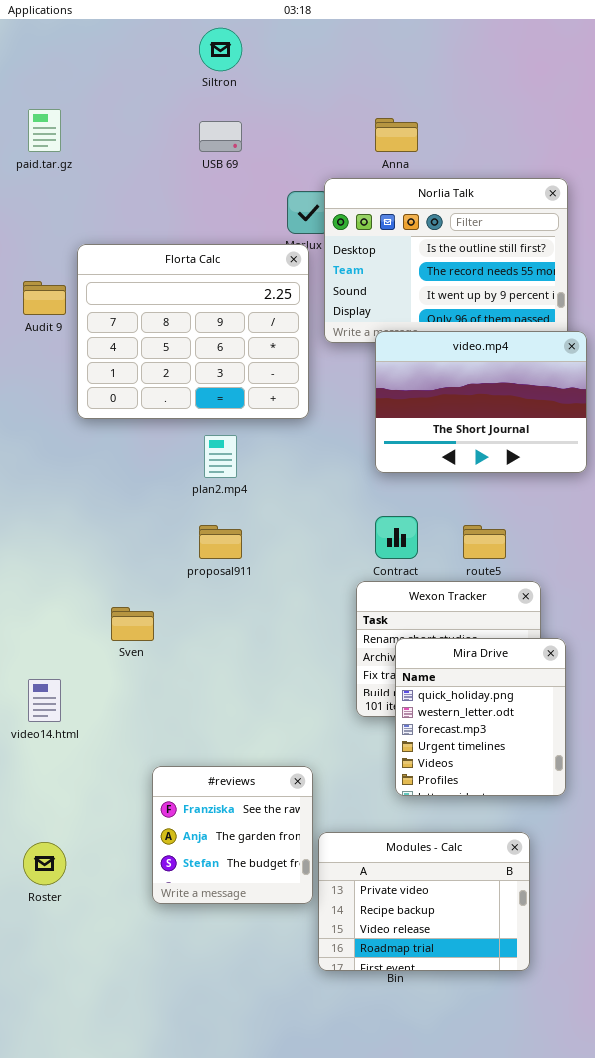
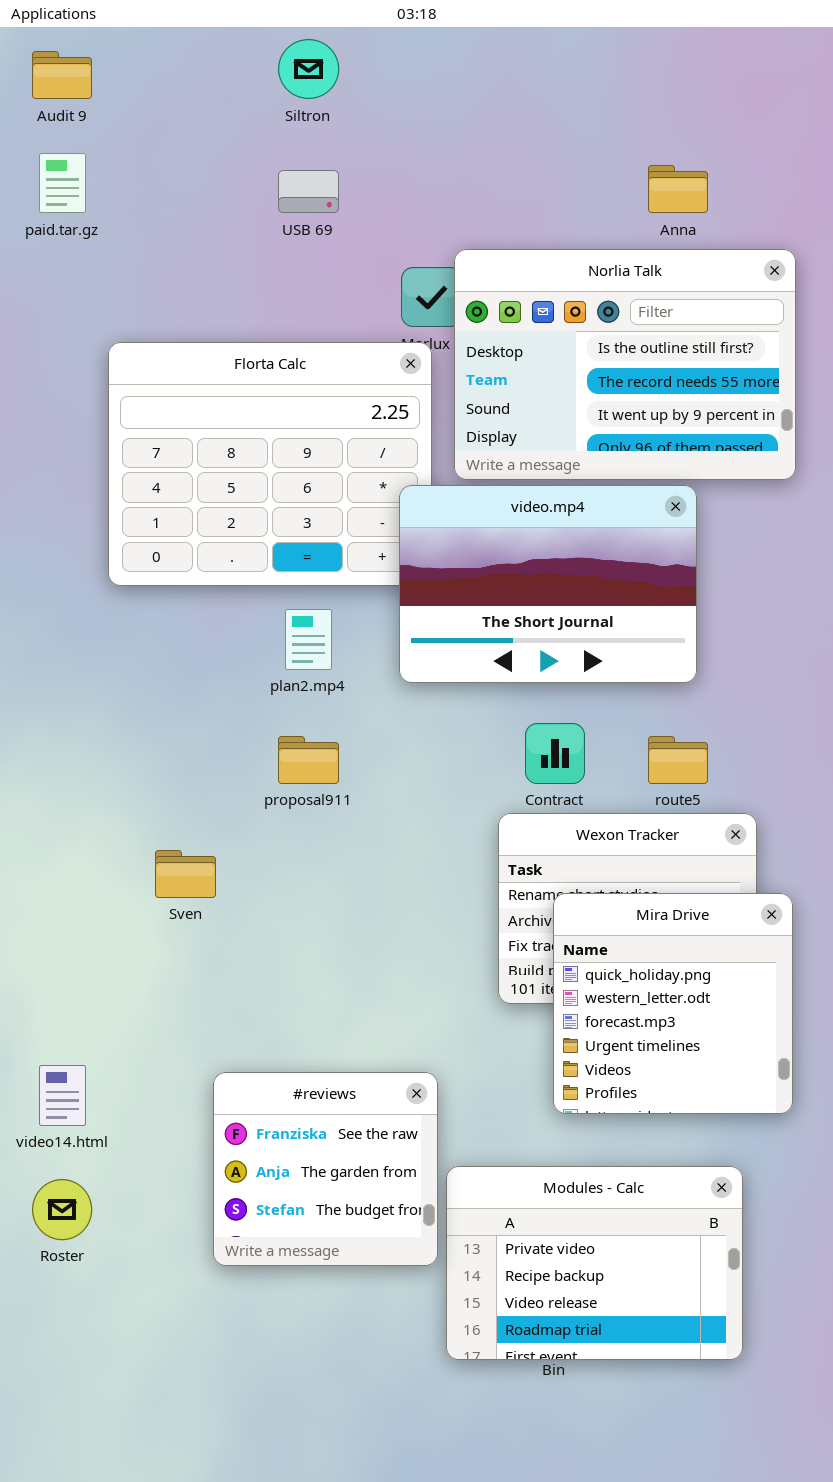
Anna: [375,118,418,152] -> [648,165,708,213], moved
Audit 9: [23,281,66,315] -> [32,51,92,99], moved
video.mp4: [375,331,587,473] -> [399,485,697,683], moved
video14.html: [28,679,61,722] -> [39,1065,86,1126], moved

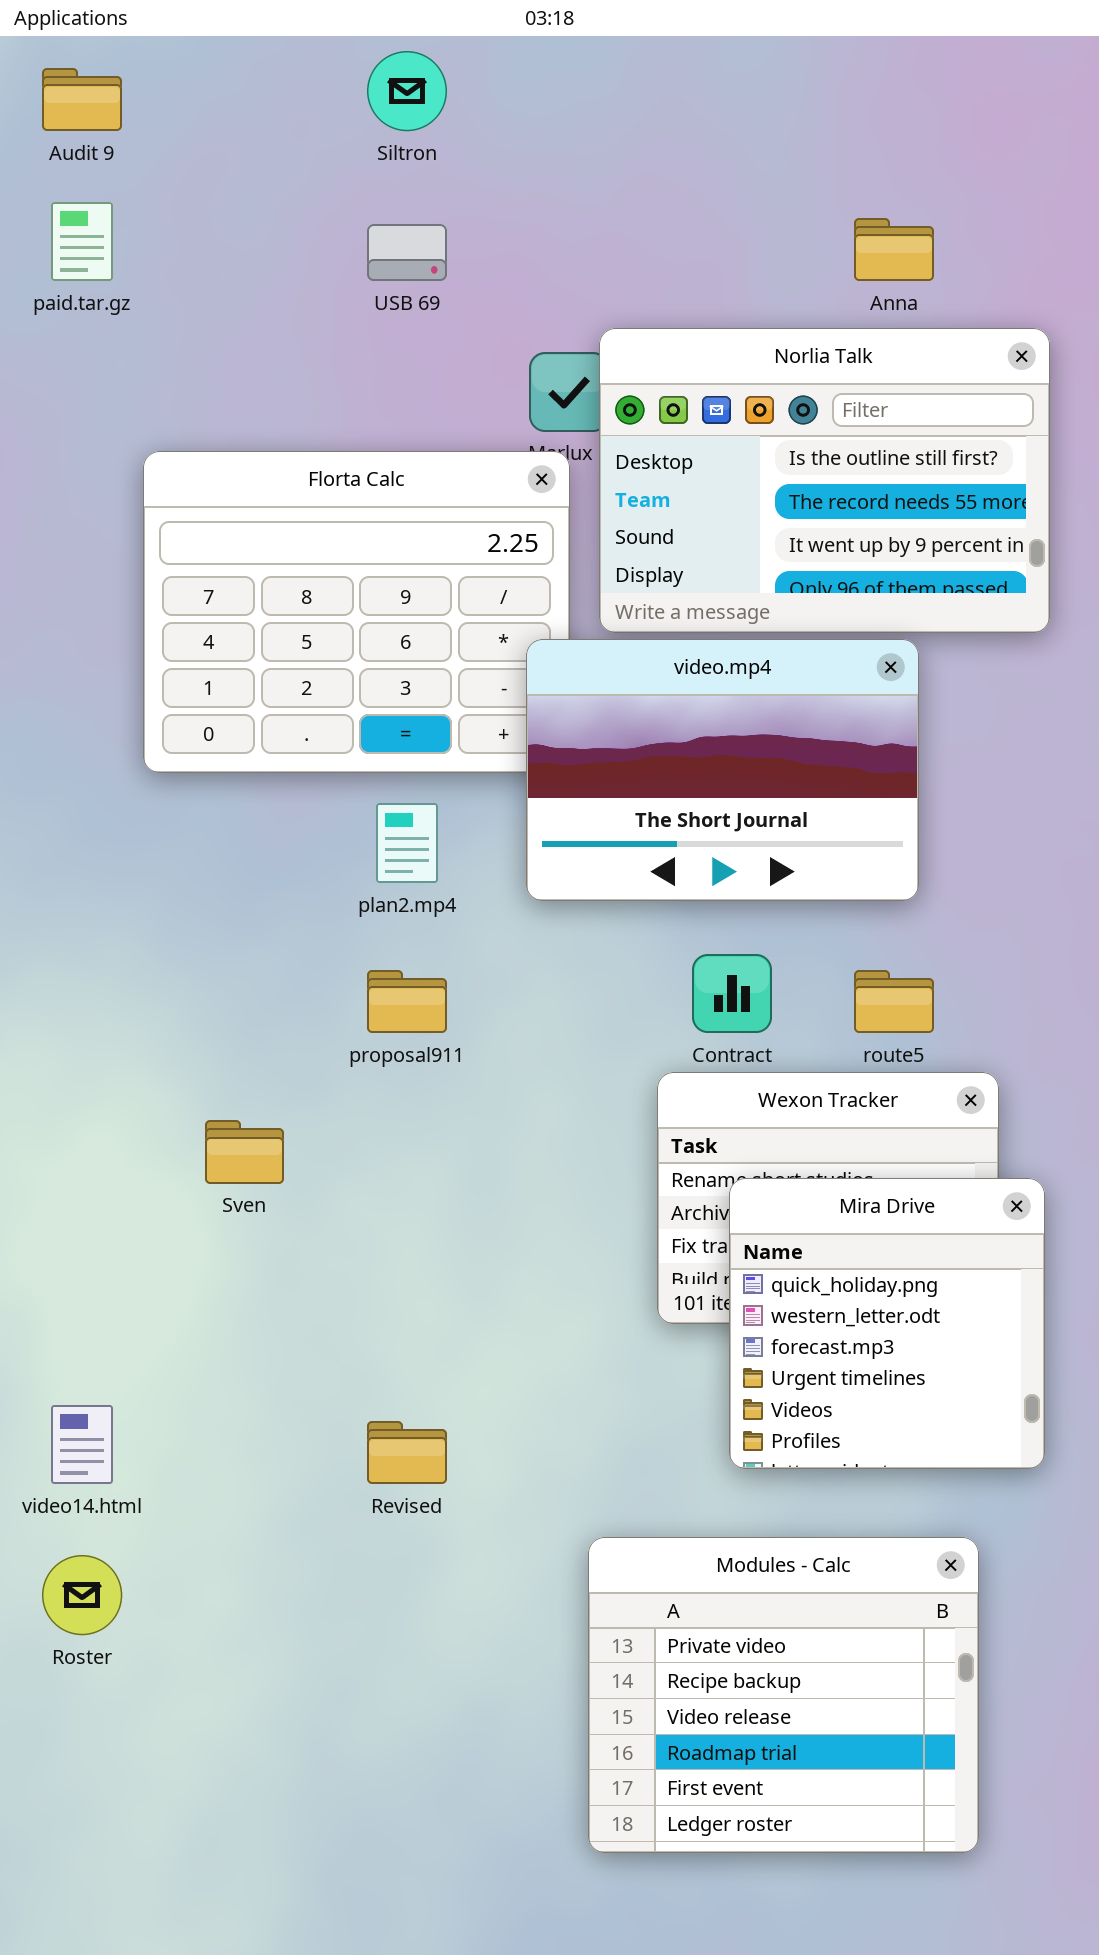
#reviews: [213,1072,438,1266] -> none, closed
Modules - Calc: [446,1166,743,1360] -> [588,1537,979,1853], resized

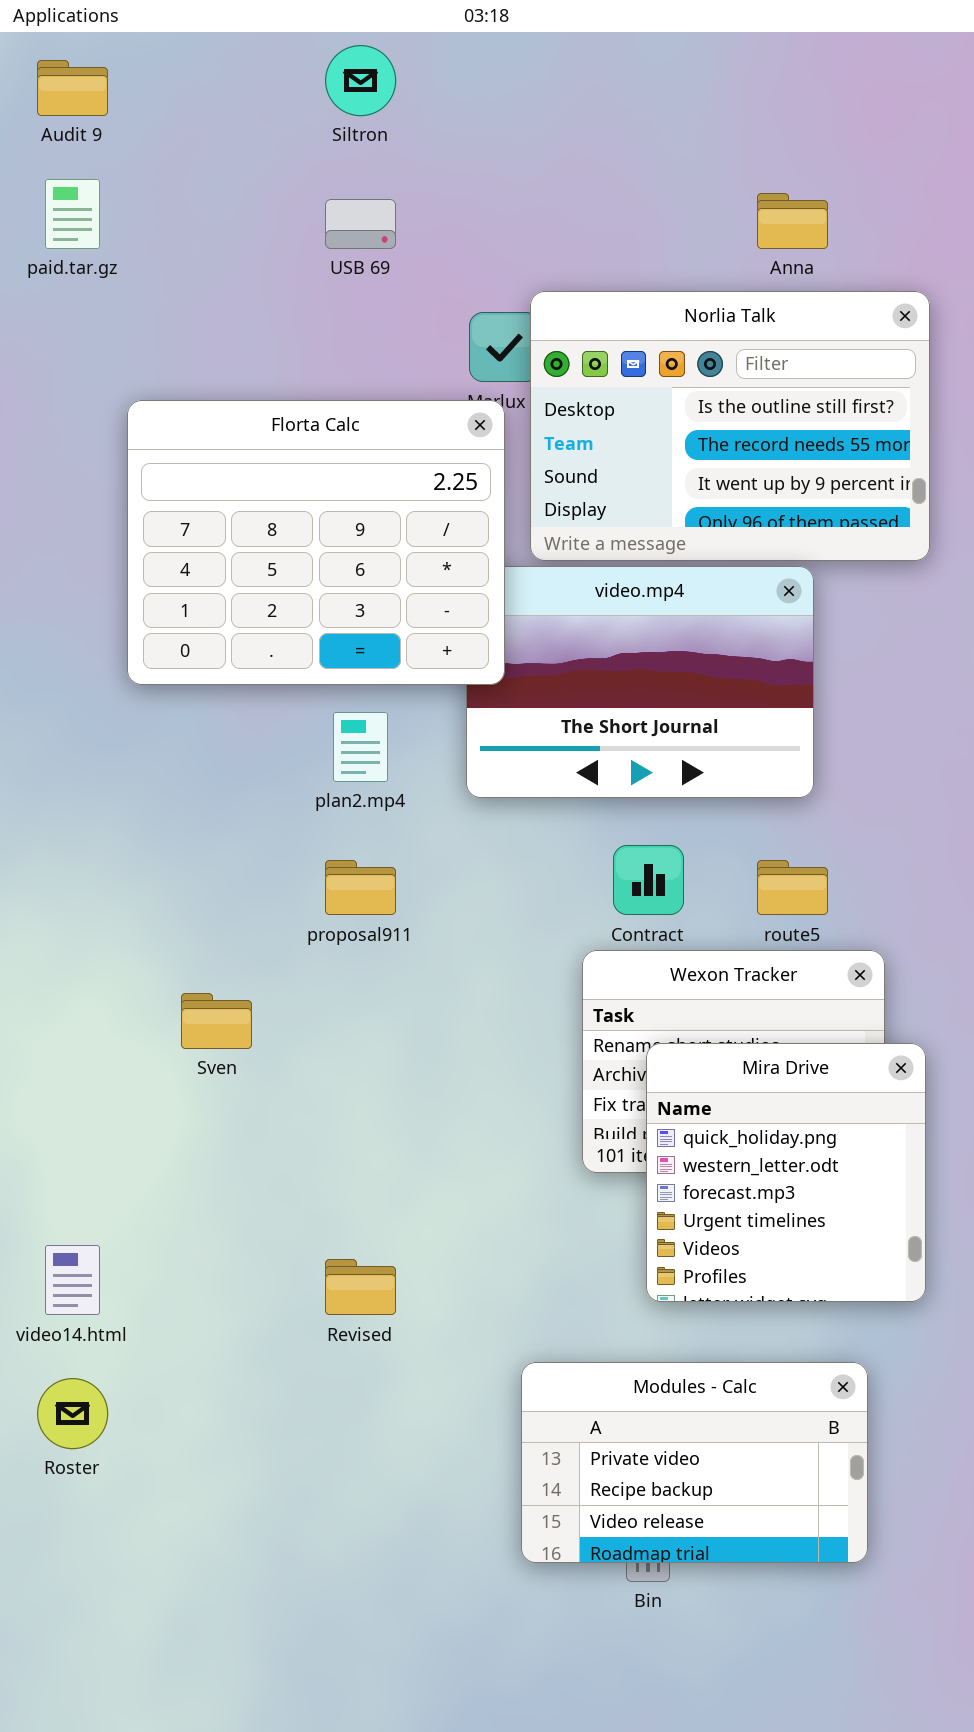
Florta Calc: [143,451,570,773] -> [127,400,505,685], raised
Modules - Calc: [588,1537,979,1853] -> [521,1362,868,1563], resized

